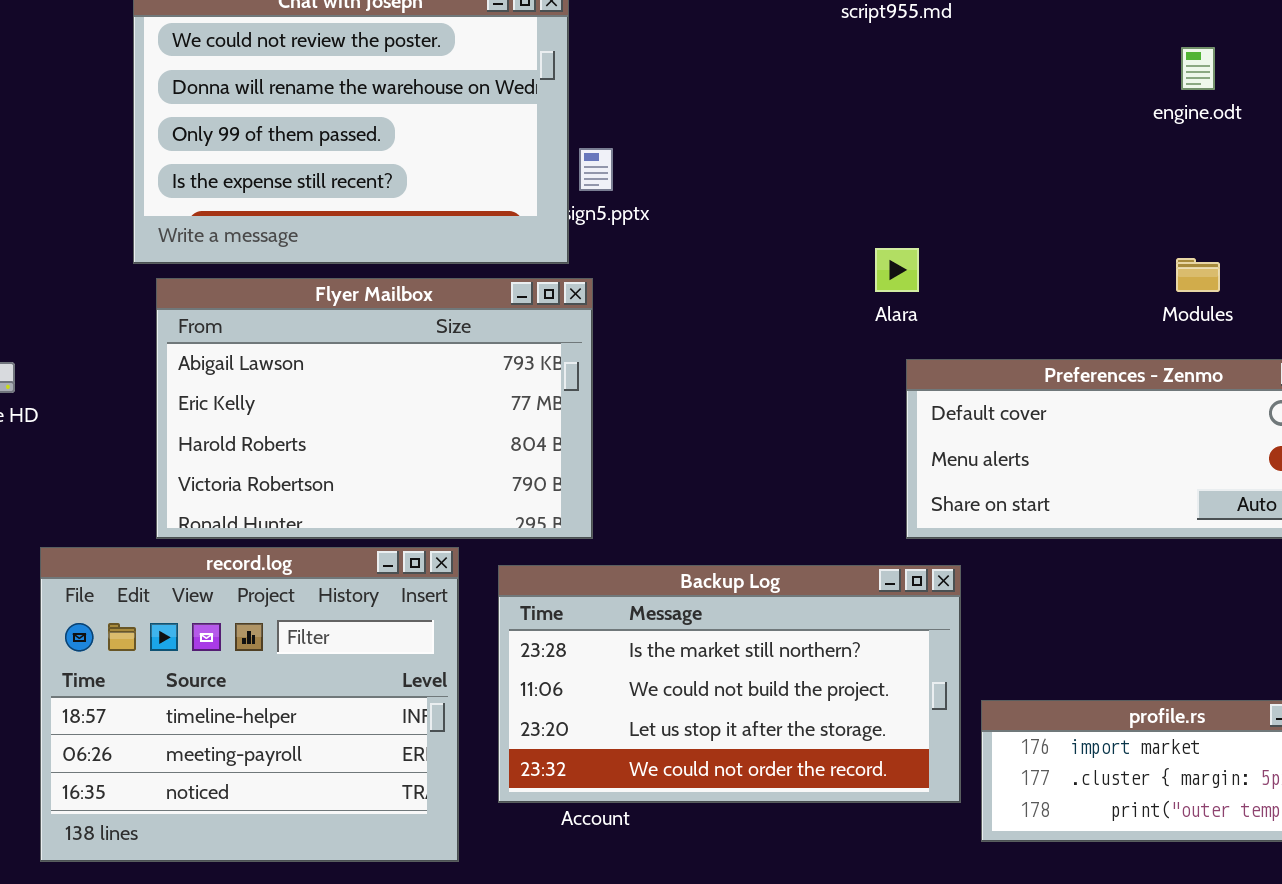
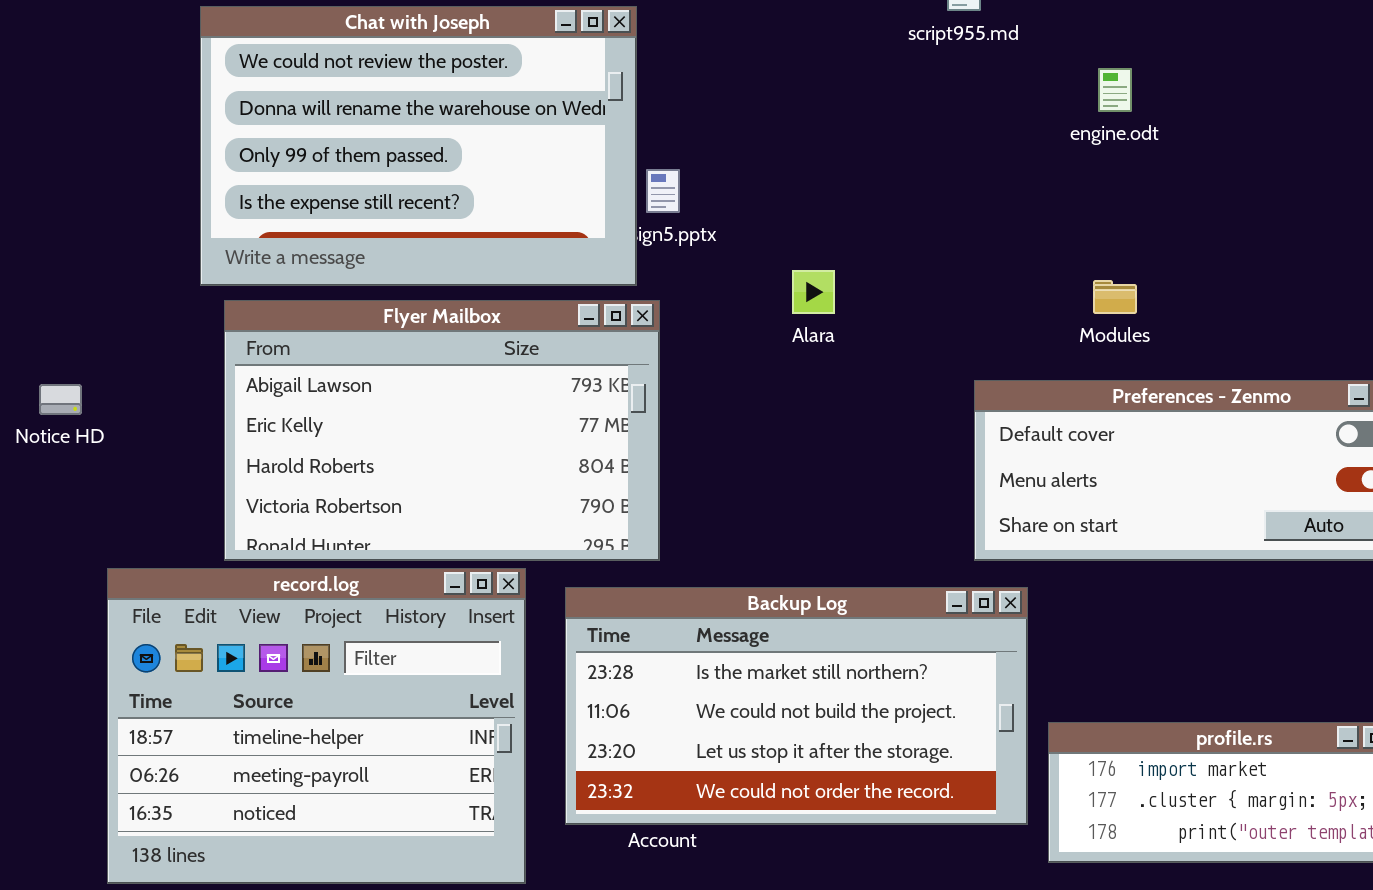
engine.odt: [1181,47,1215,90] -> [1098,68,1132,112], moved
Alara: [875,248,919,292] -> [792,270,835,314], moved
Modules: [1176,258,1220,292] -> [1093,280,1137,314], moved

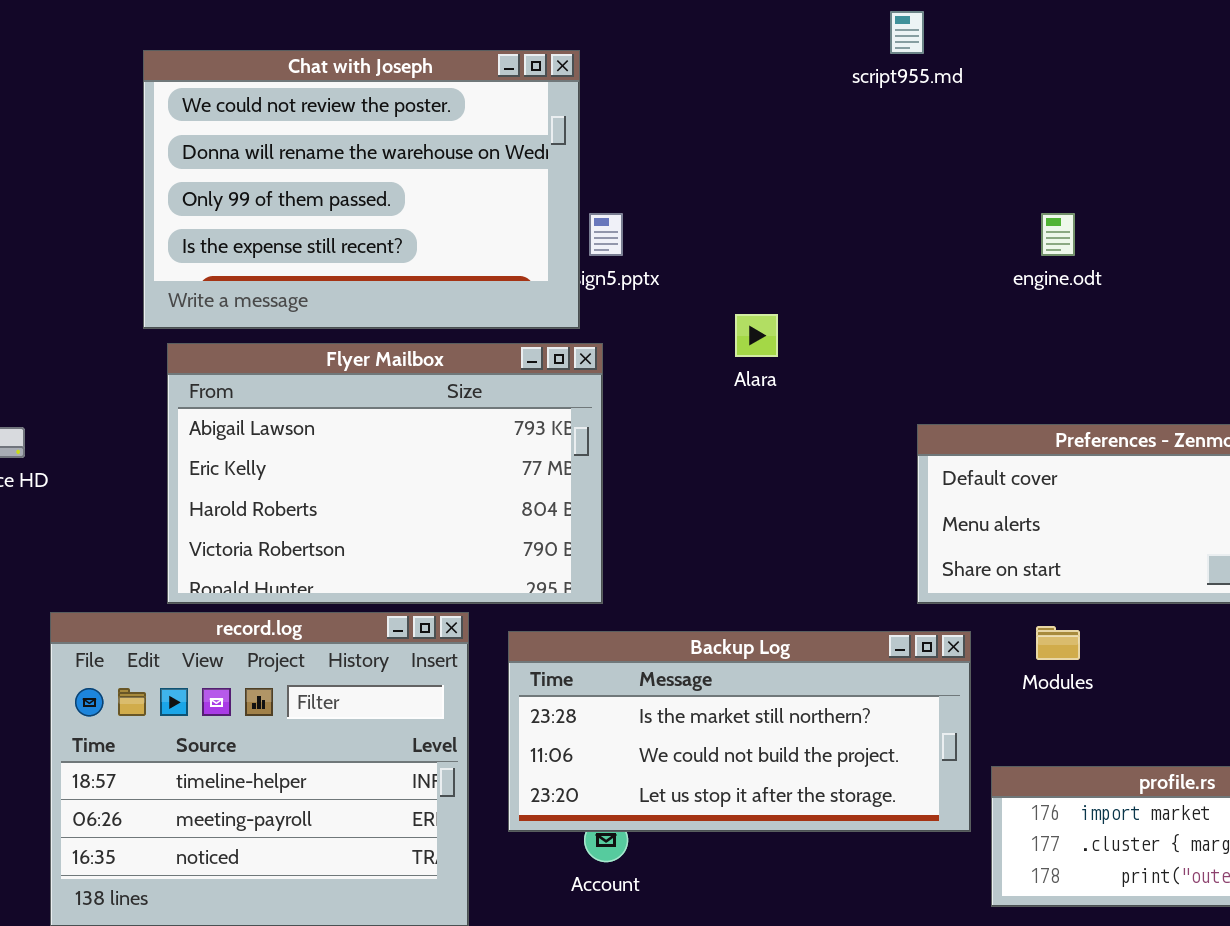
engine.odt: [1098,68,1132,112] -> [1041,213,1075,256], moved
Modules: [1093,280,1137,314] -> [1036,626,1080,660], moved
Backup Log: [565,587,1028,825] -> [508,631,971,832], resized

